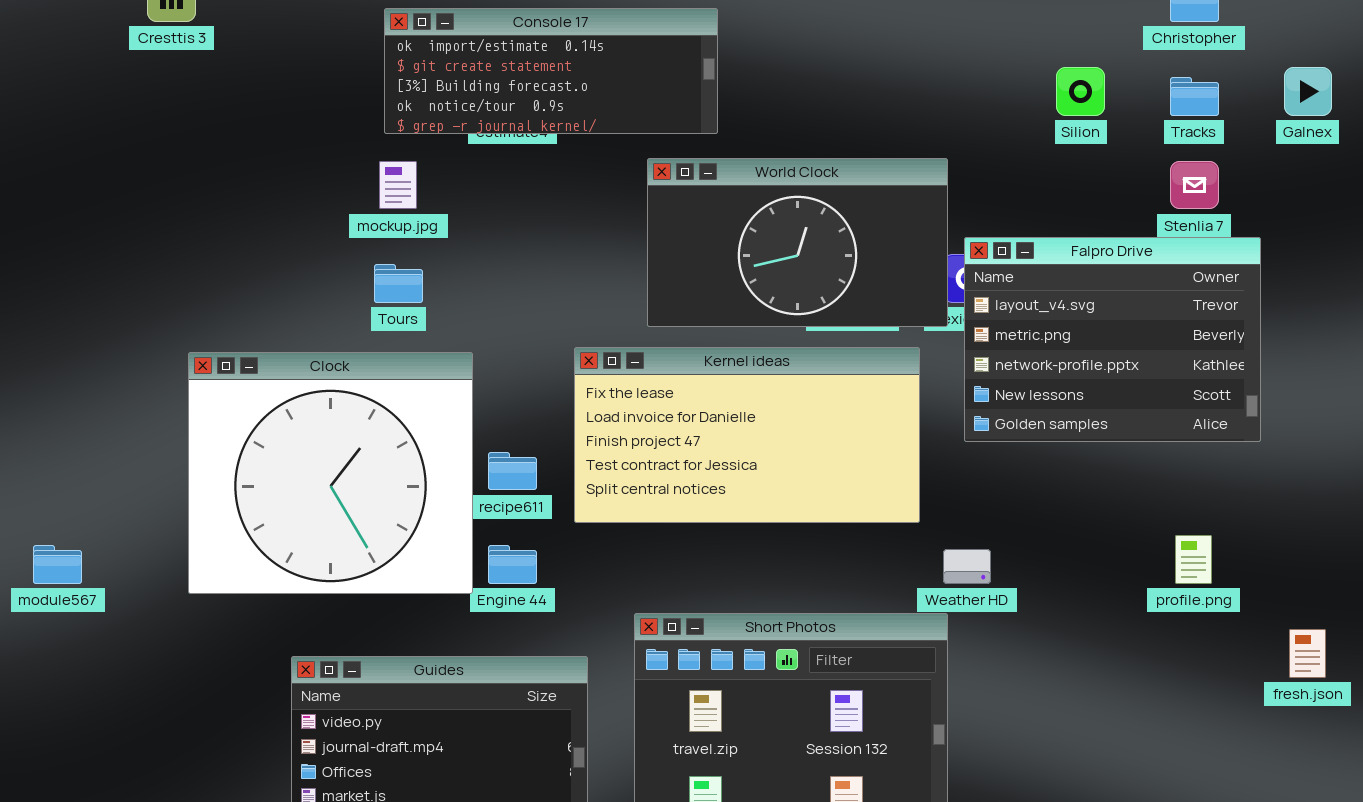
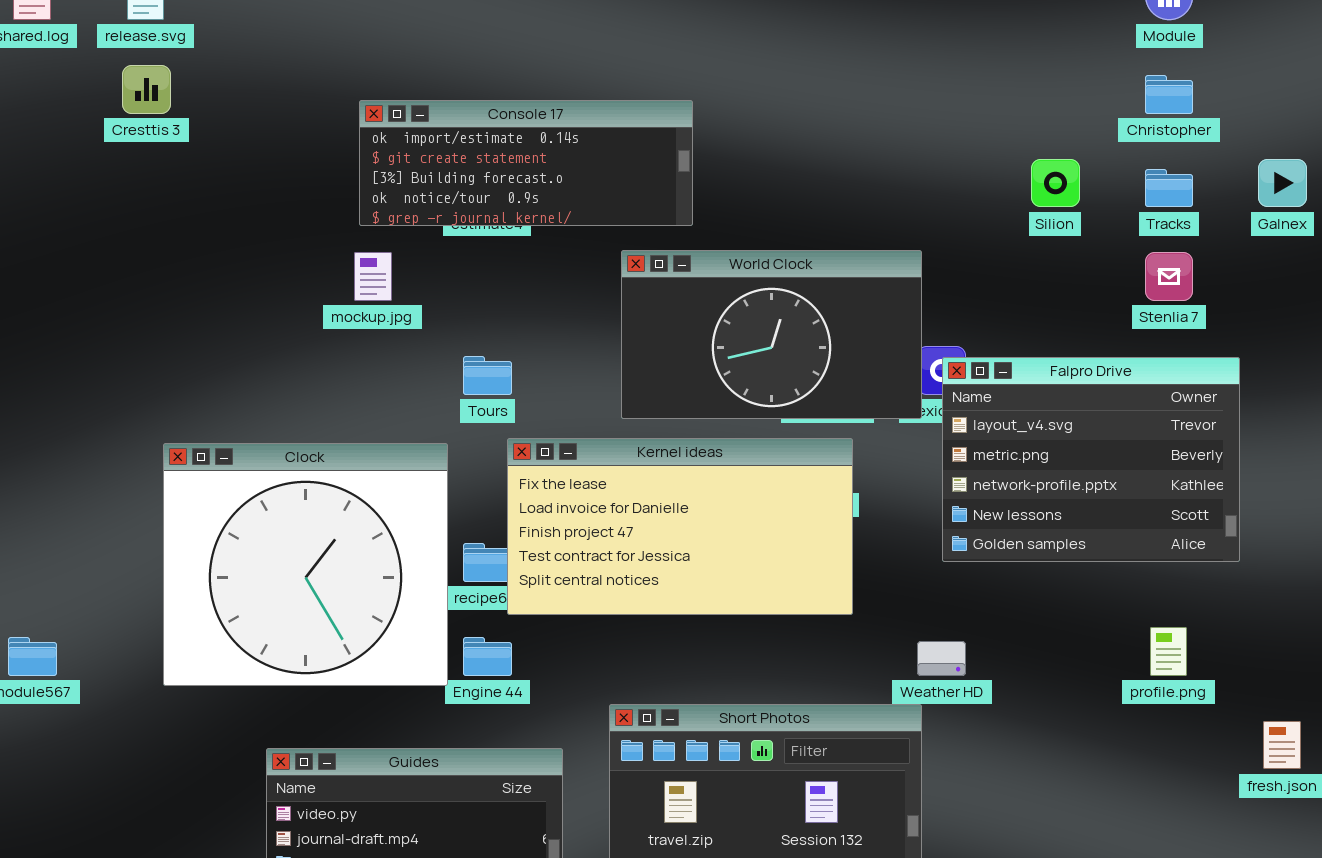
Falpro Drive: [964,237,1261,442] -> [942,357,1240,562], moved
Tours: [374,264,423,303] -> [463,356,512,395], moved
Kernel ideas: [574,347,920,523] -> [507,438,853,615], moved

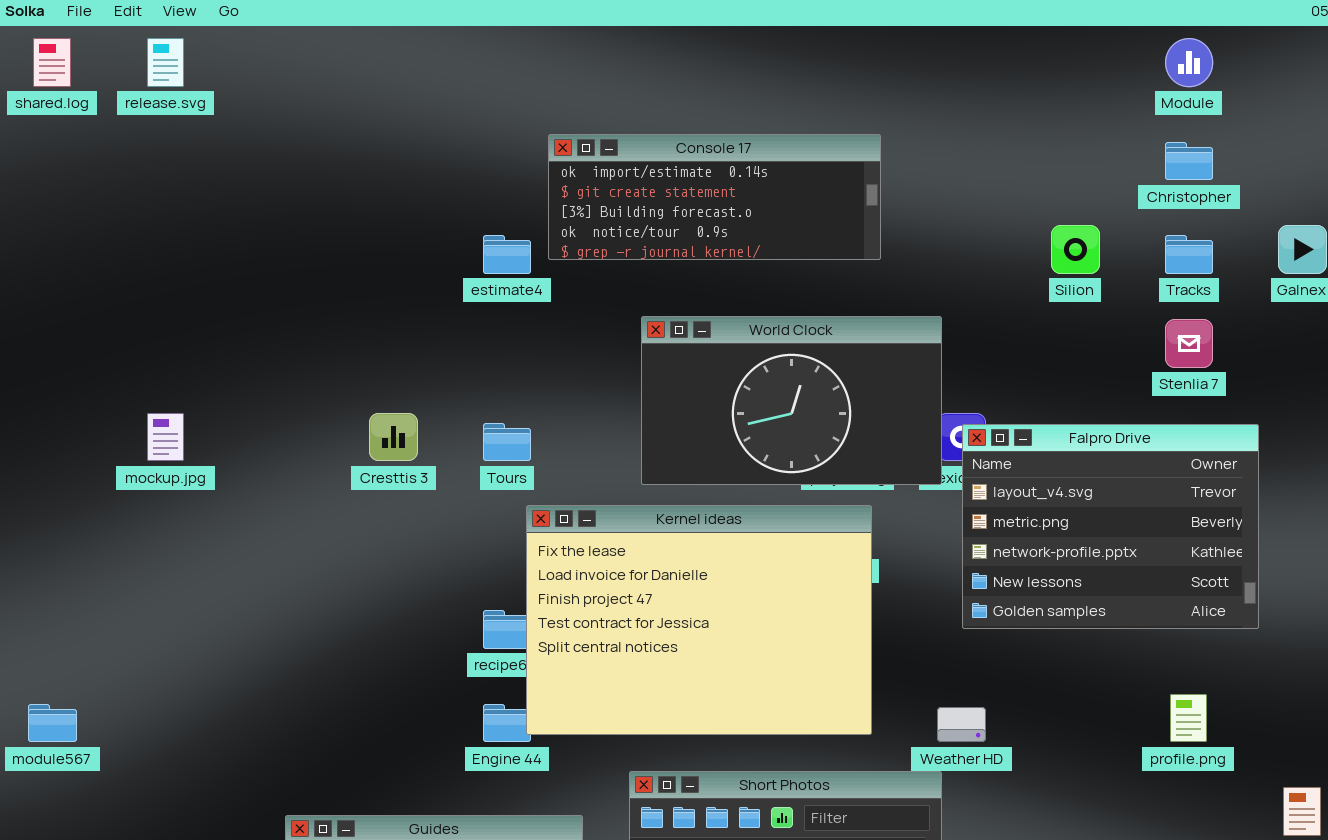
Cresttis 3: [122,65,171,114] -> [369,413,418,461], moved
Console 17: [359,100,693,226] -> [548,134,881,260], moved
mockup.jpg: [354,252,392,301] -> [147,413,184,461], moved
Kernel ideas: [507,438,853,615] -> [526,505,872,735], resized
Clock: [163,443,448,686] -> none, closed

